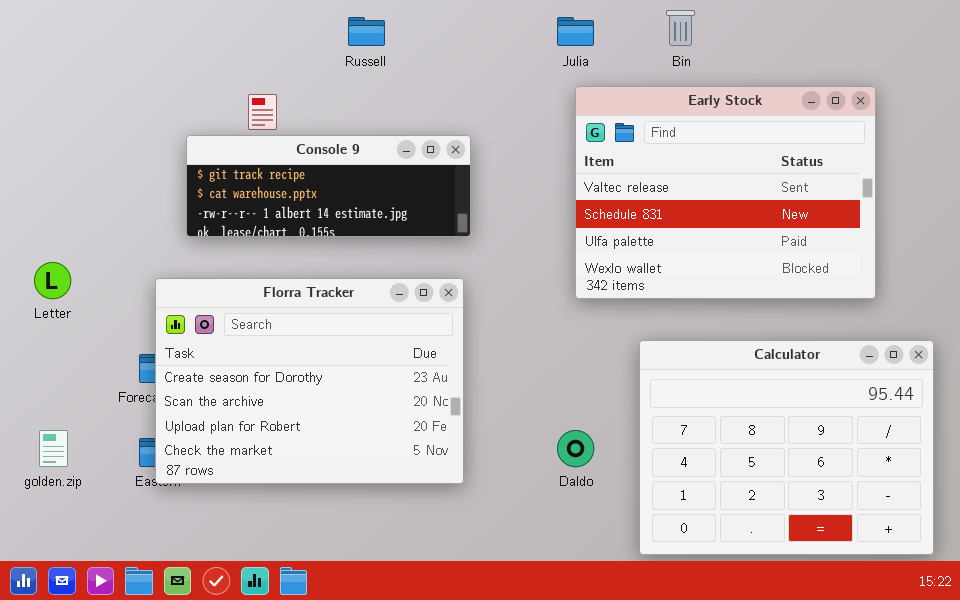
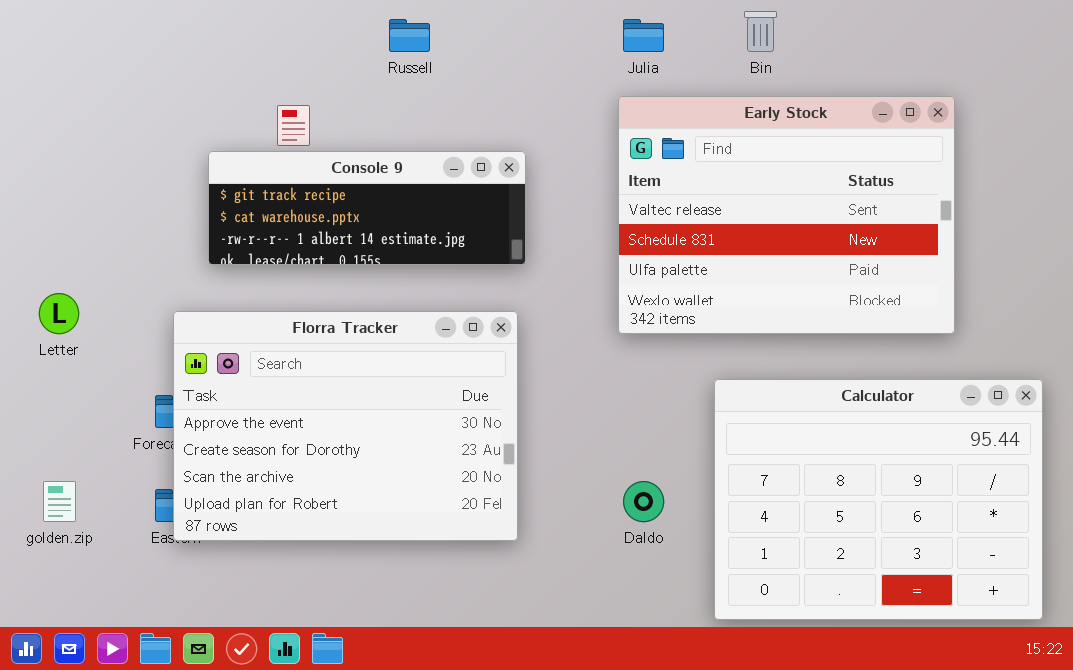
Early Stock: [575,86,876,299] -> [618,96,955,334], moved
Florra Tracker: [155,278,464,484] -> [173,311,518,541], scrolled up 1 row

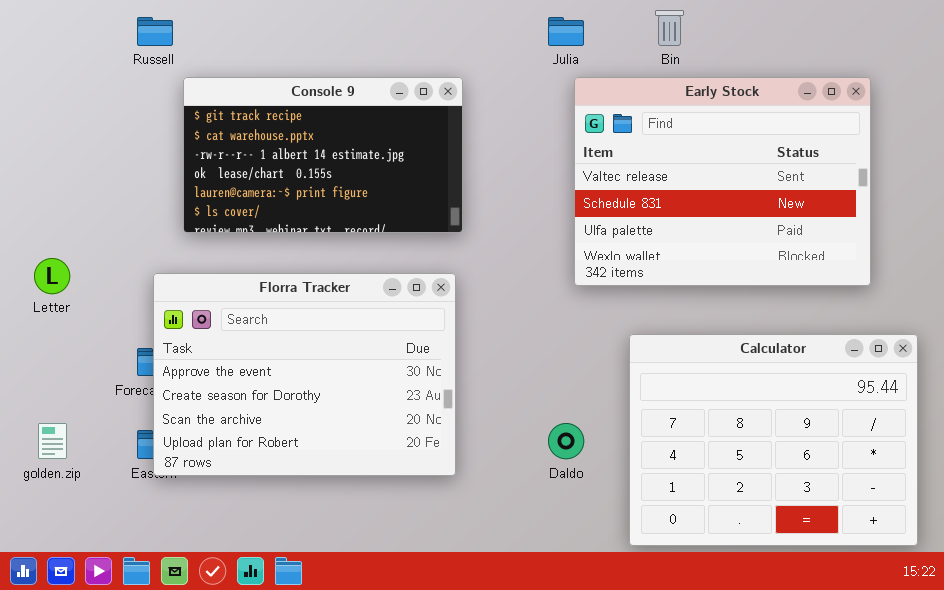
Russell: [389,19,430,52] -> [137,17,173,46], moved
Early Stock: [618,96,955,334] -> [574,77,871,286], moved
Console 9: [208,151,526,265] -> [183,77,463,233], resized

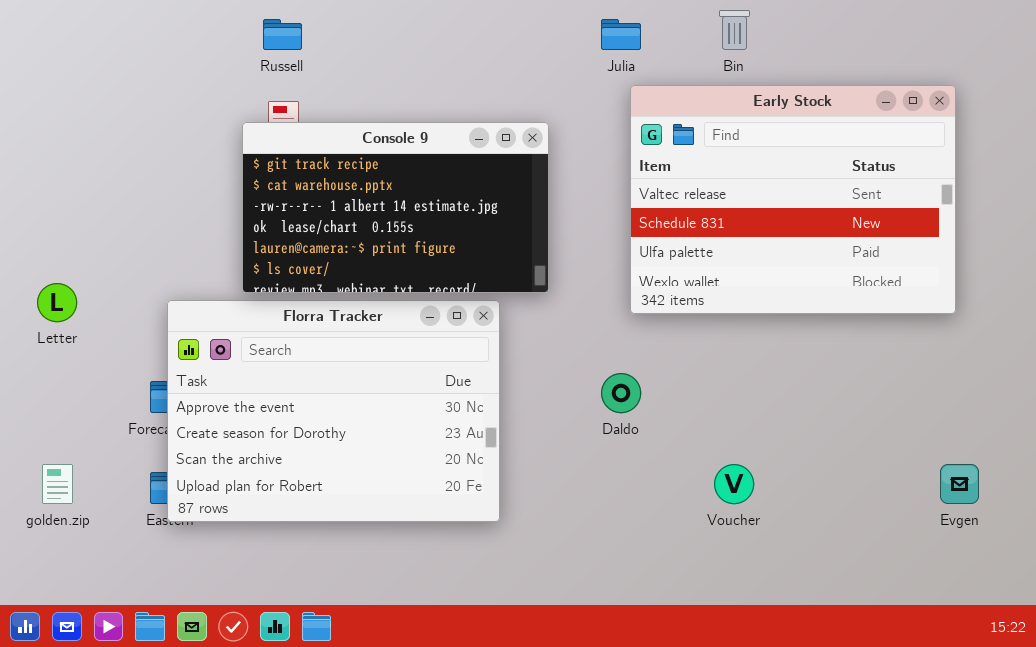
Russell: [137,17,173,46] -> [263,19,302,50], moved
Console 9: [183,77,463,233] -> [242,122,549,293], moved
Calculator: [629,334,918,546] -> none, closed
Daldo: [548,423,584,459] -> [601,373,641,413], moved

